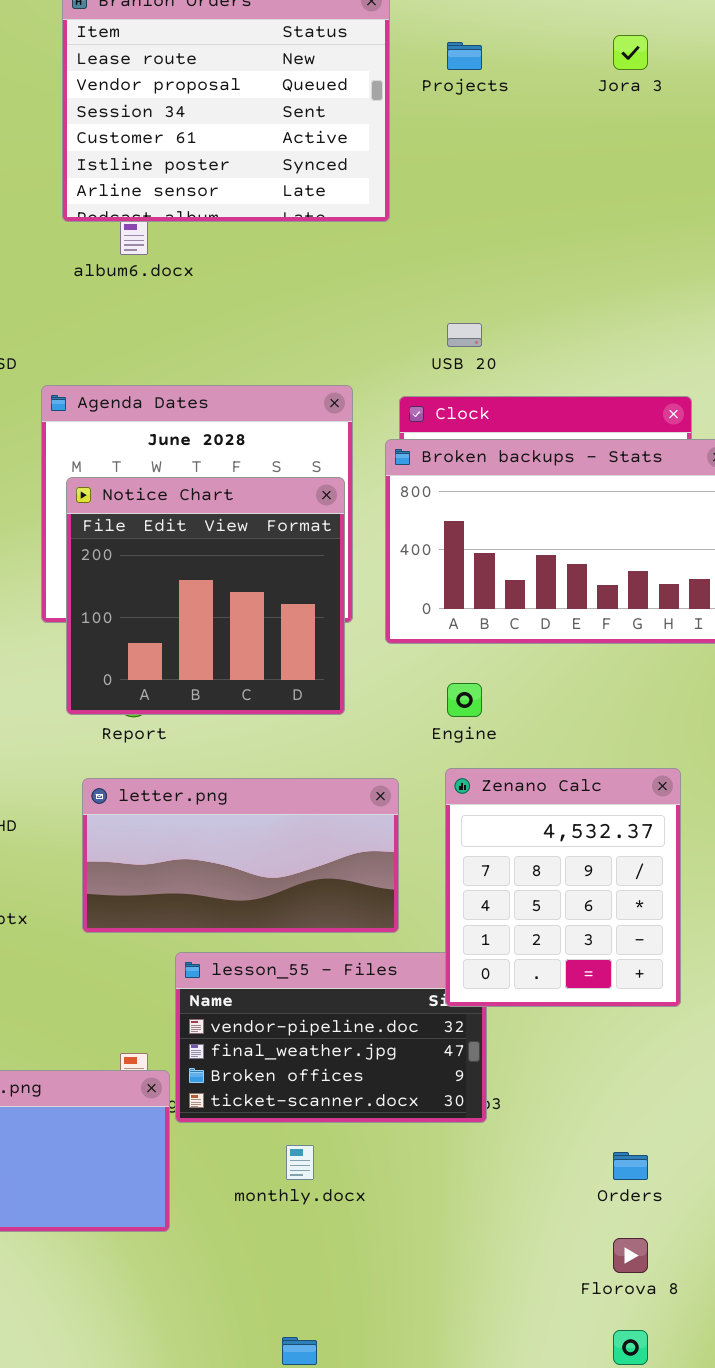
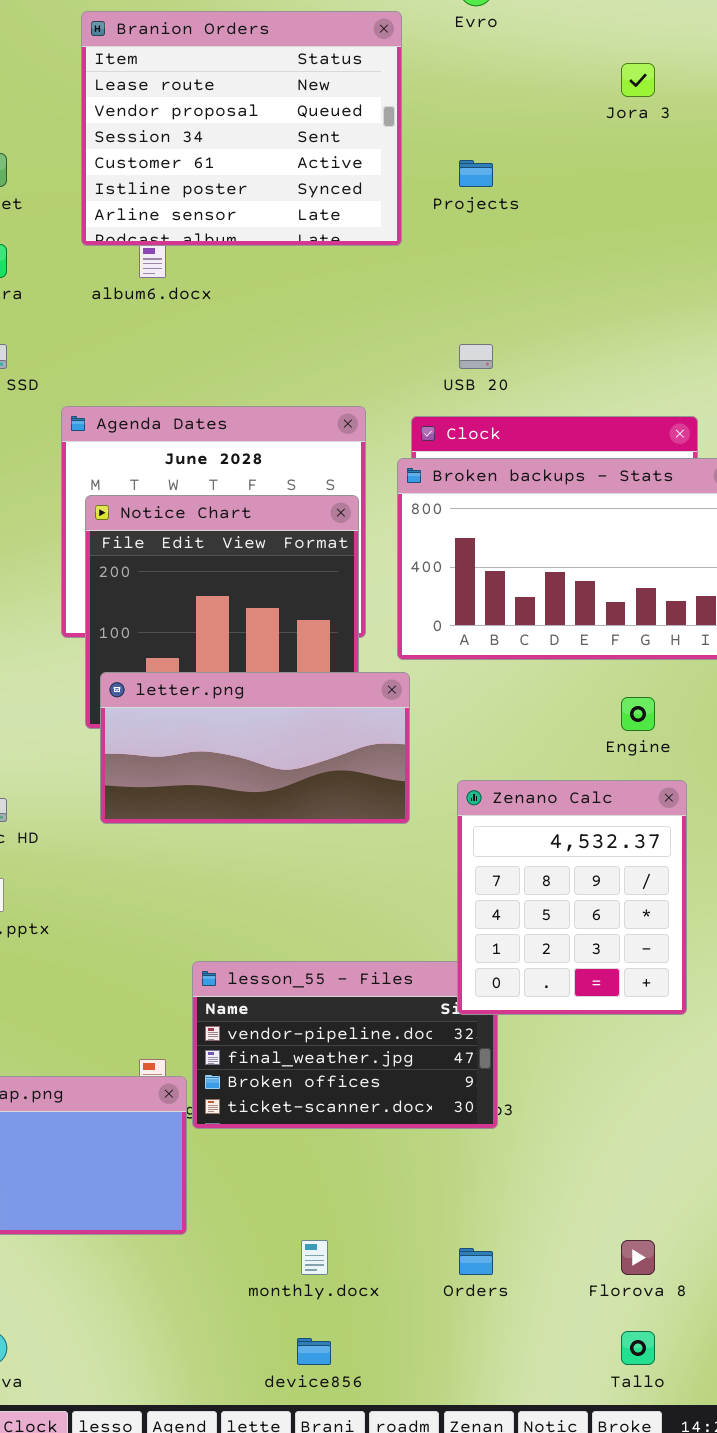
Projects: [447,42,482,70] -> [459,160,493,187], moved
Engine: [447,683,482,717] -> [621,697,655,731], moved
letter.png: [82,778,399,933] -> [100,672,410,824], moved
monthly.docx: [286,1145,314,1180] -> [301,1240,328,1275], moved
Orders: [613,1152,648,1180] -> [459,1248,493,1275], moved

